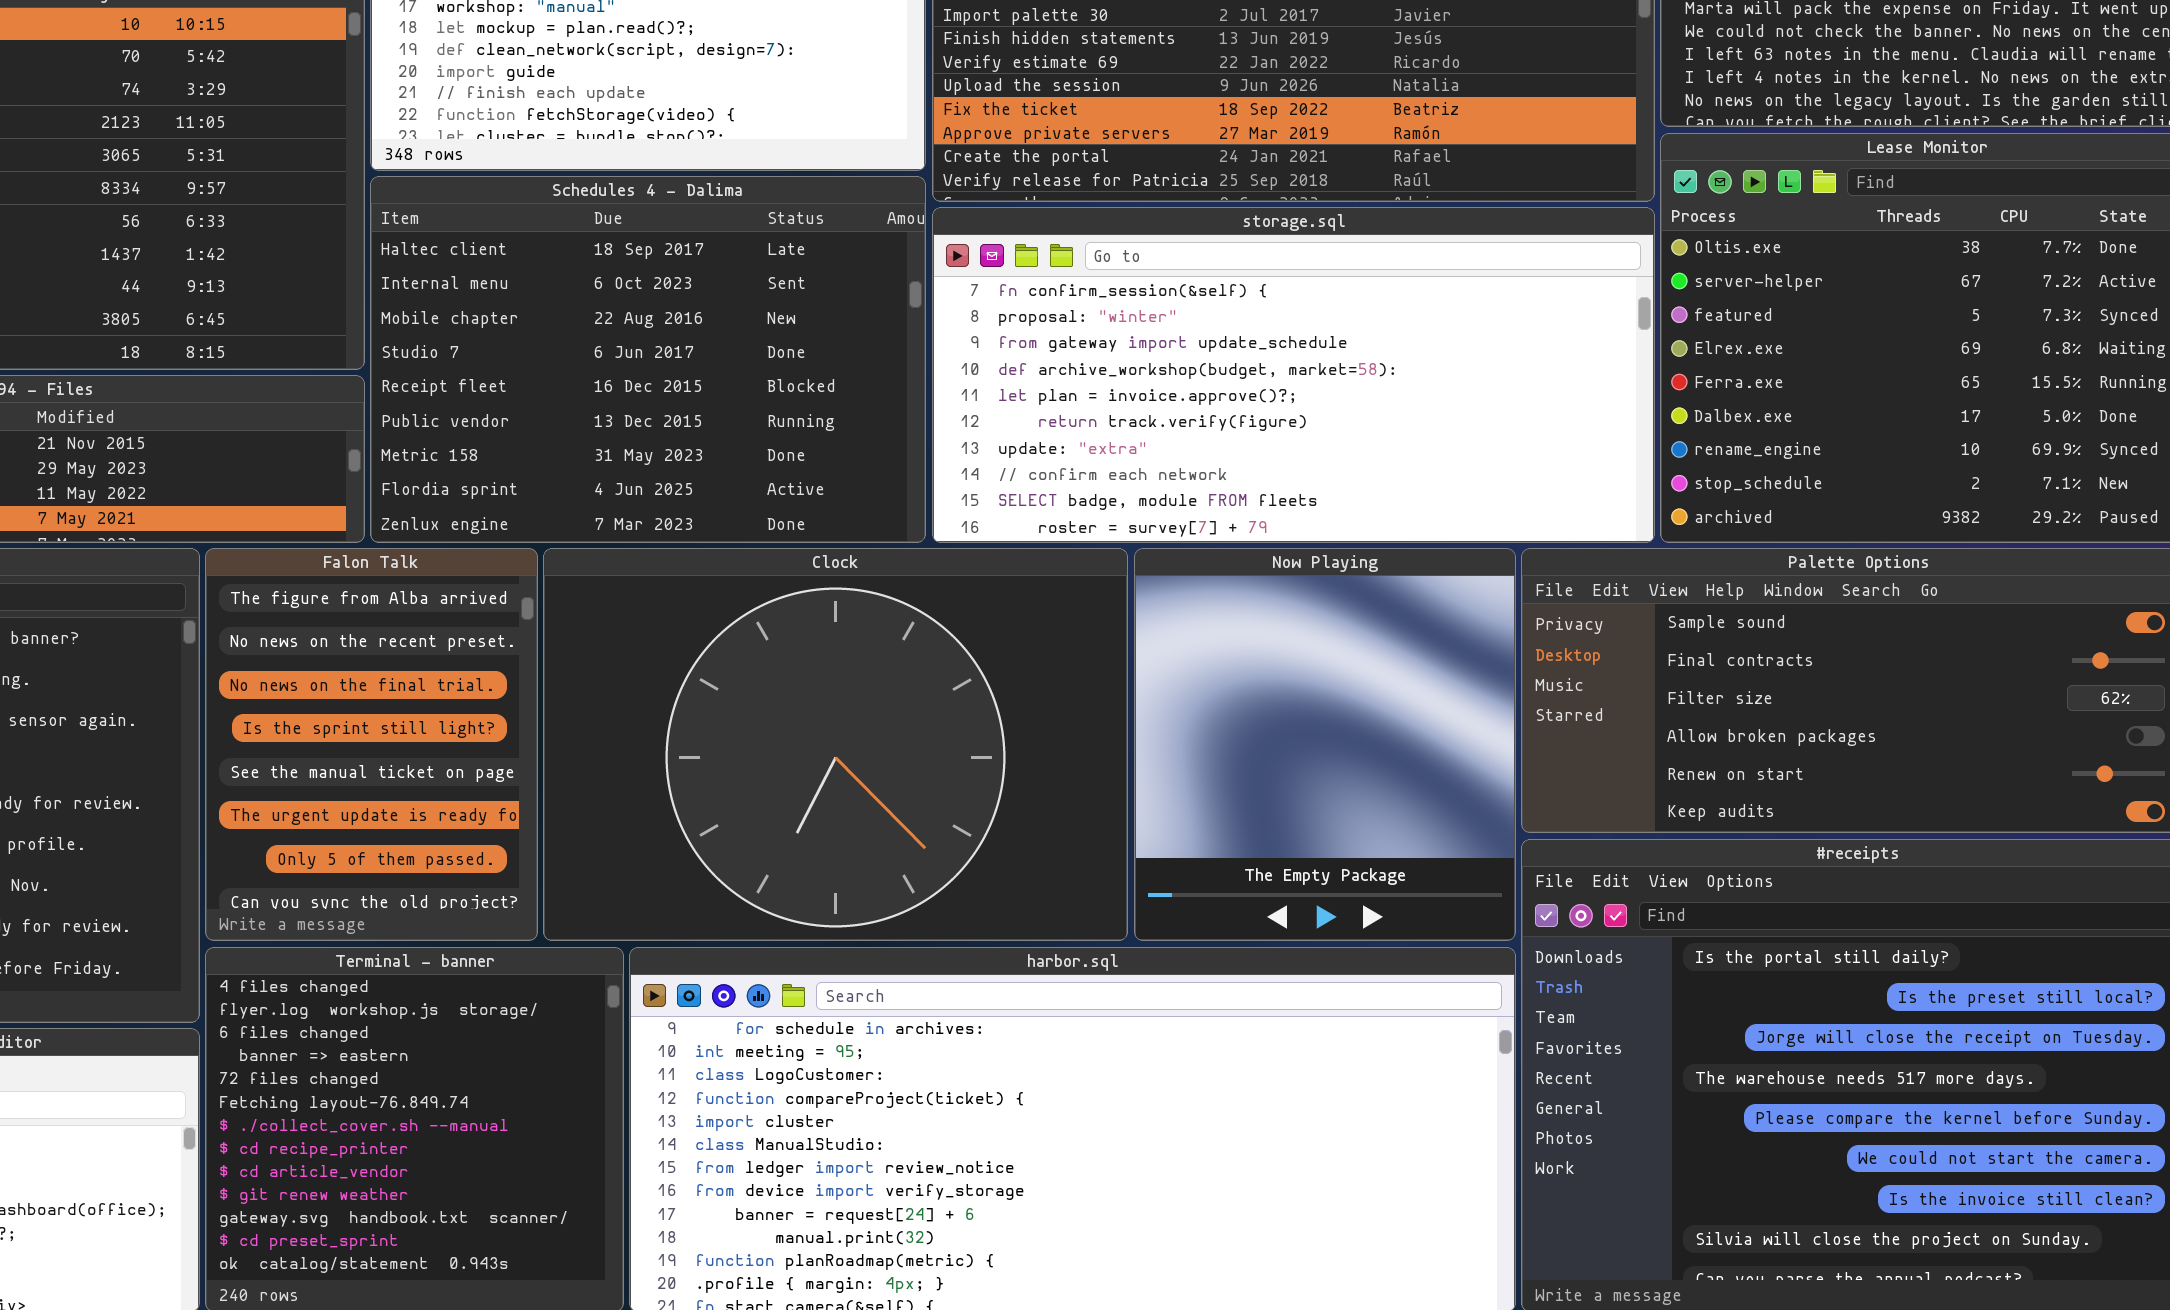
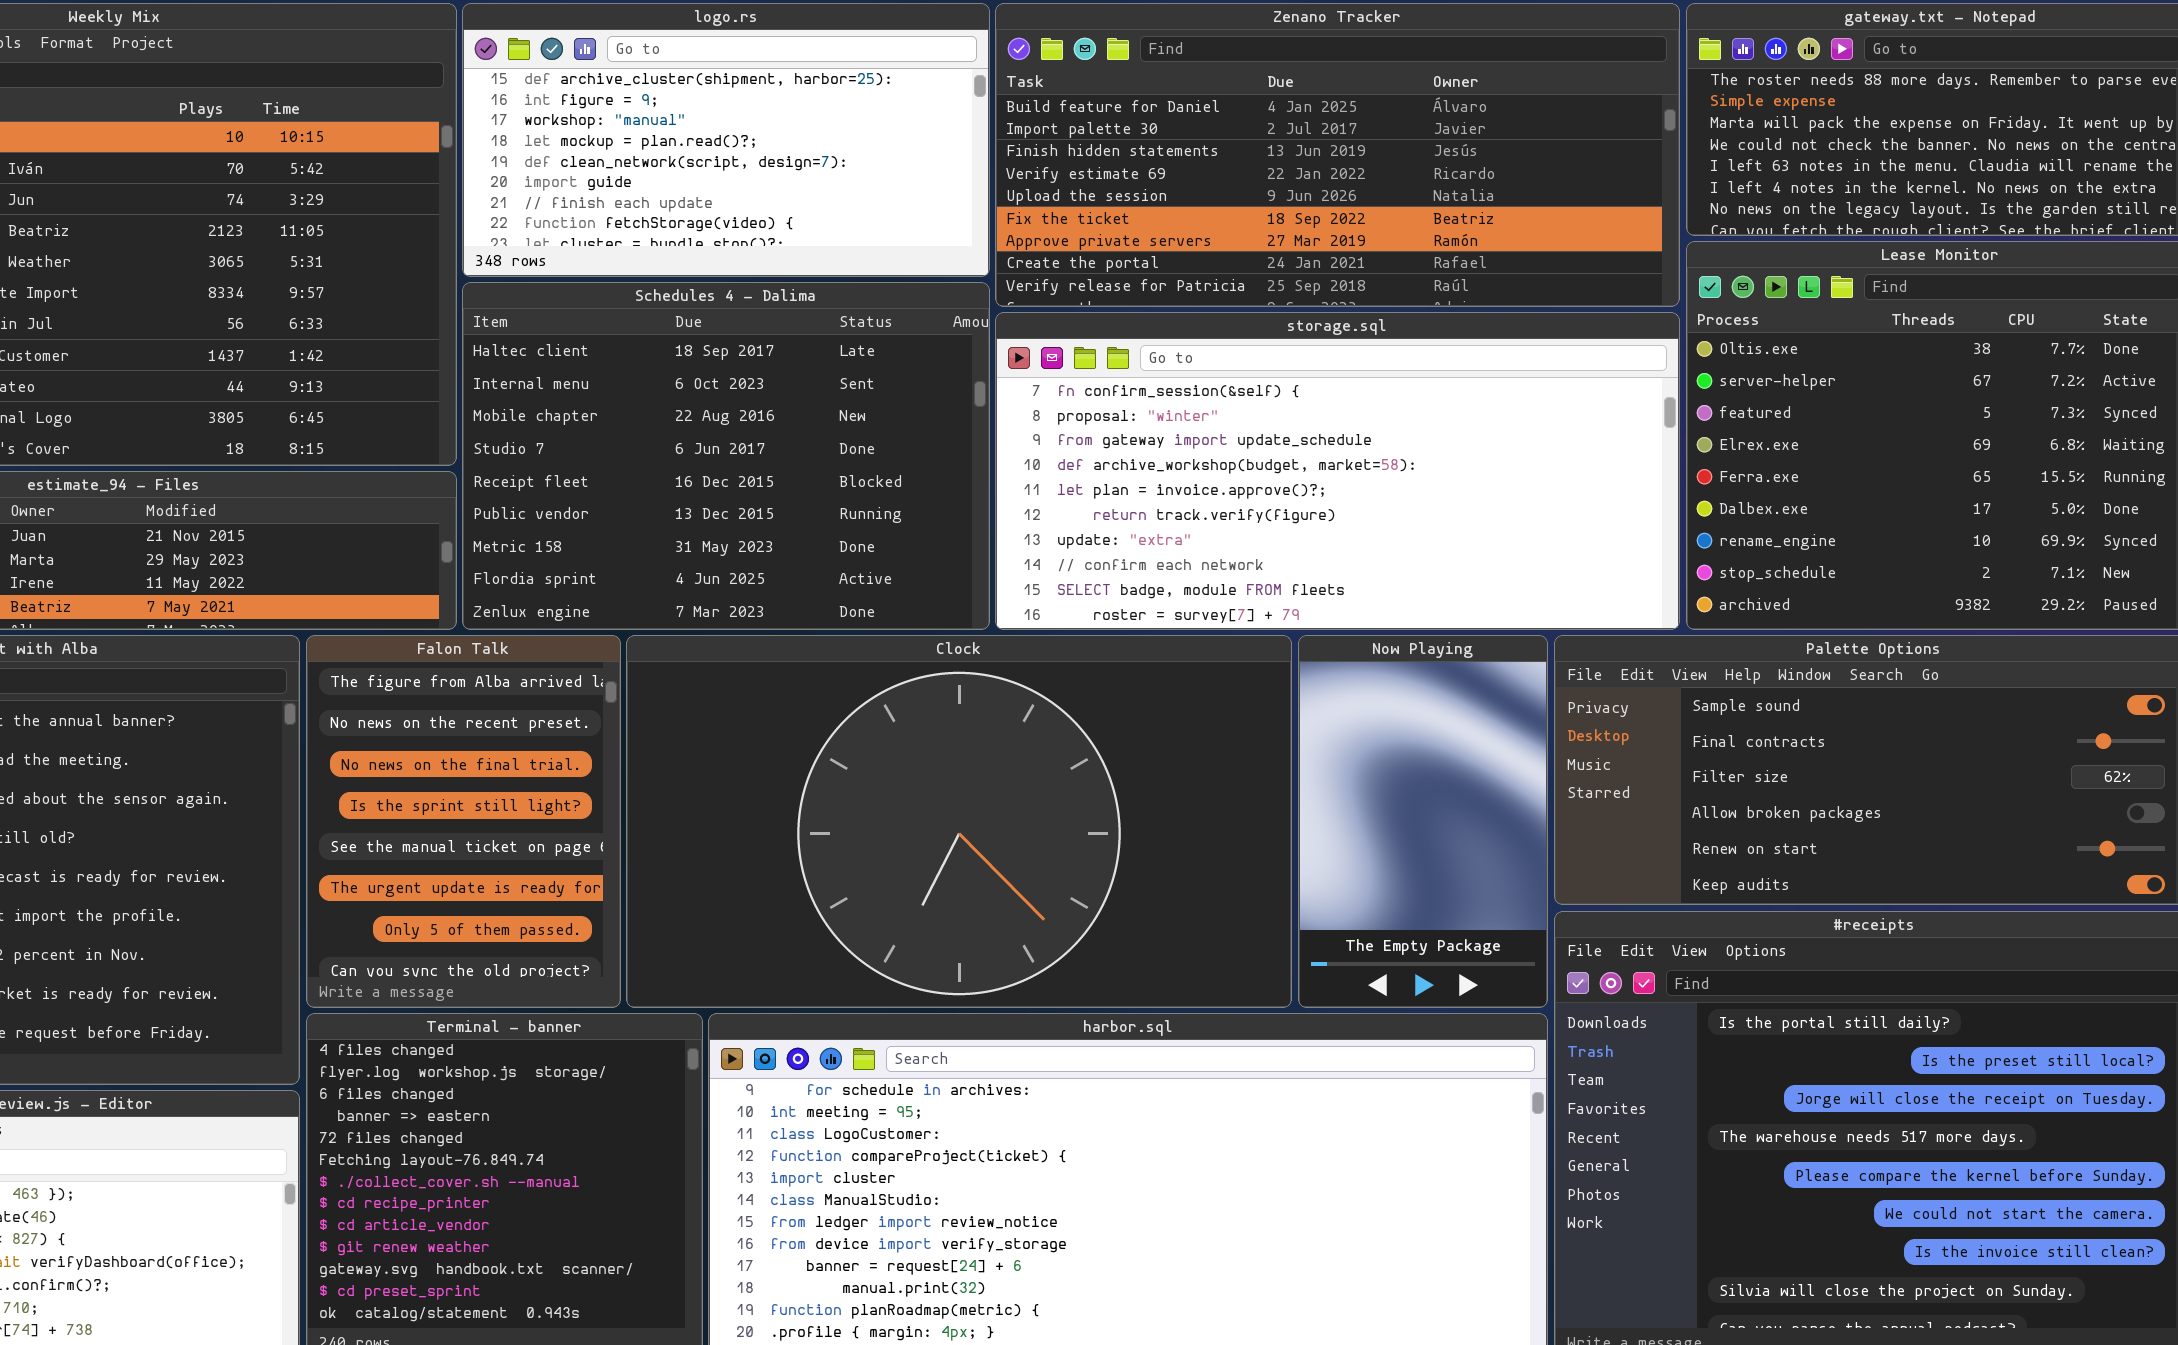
Clock: [543,548,1128,941] -> [626,635,1292,1008], resized
Now Playing: [1134,548,1516,941] -> [1298,635,1548,1008], resized

